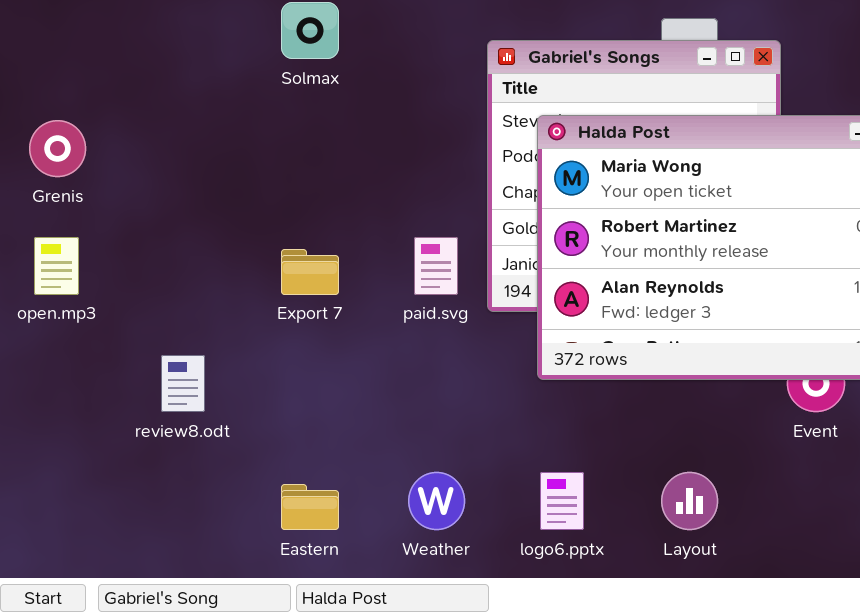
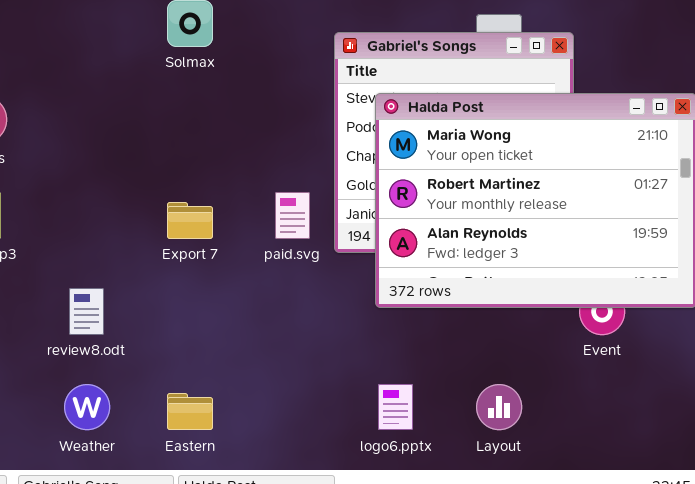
Weather: [408,472,465,530] -> [64,384,110,430], moved

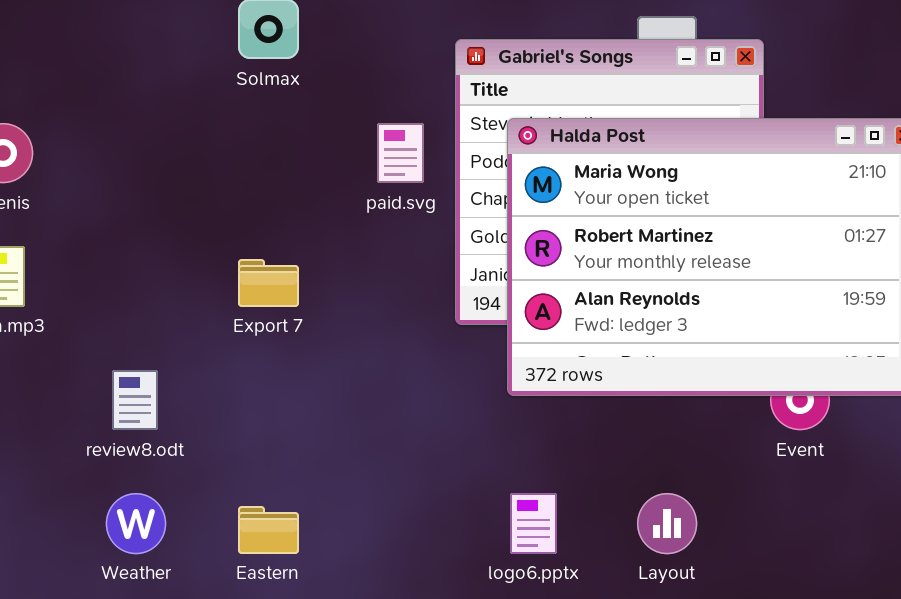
paid.svg: [275,192,310,239] -> [377,123,424,183], moved

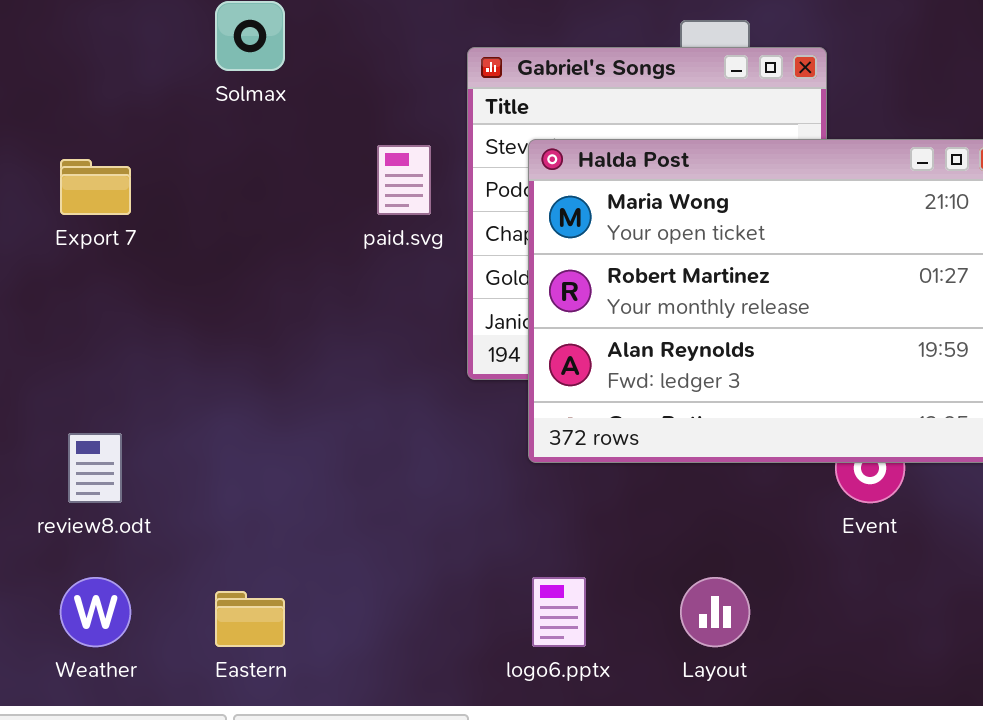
Export 7: [238,259,299,307] -> [60,159,131,215], moved

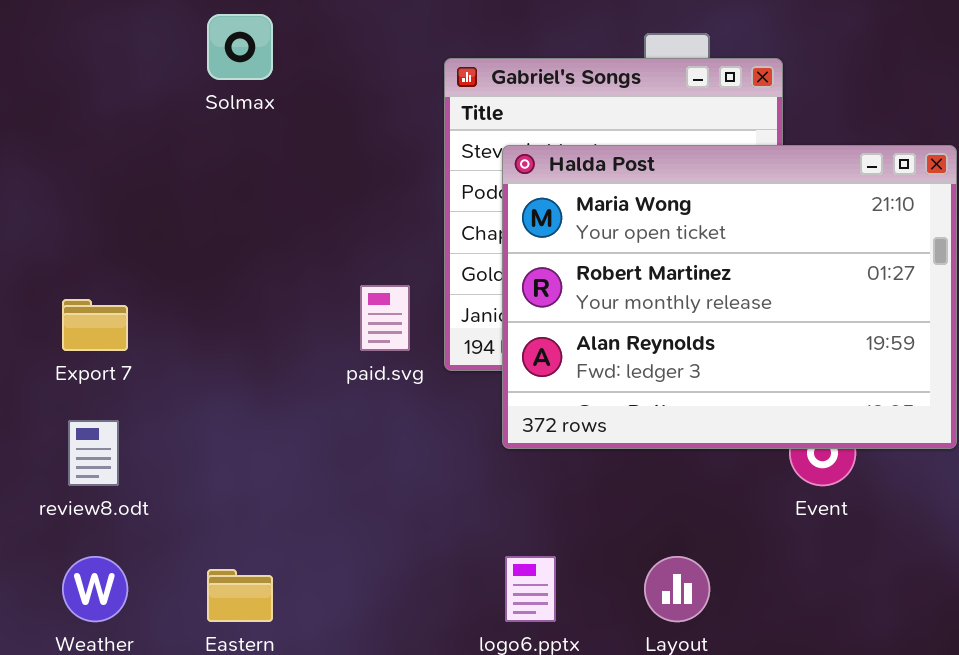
paid.svg: [377,145,431,215] -> [360,285,410,351], moved
Export 7: [60,159,131,215] -> [62,299,128,351], moved

